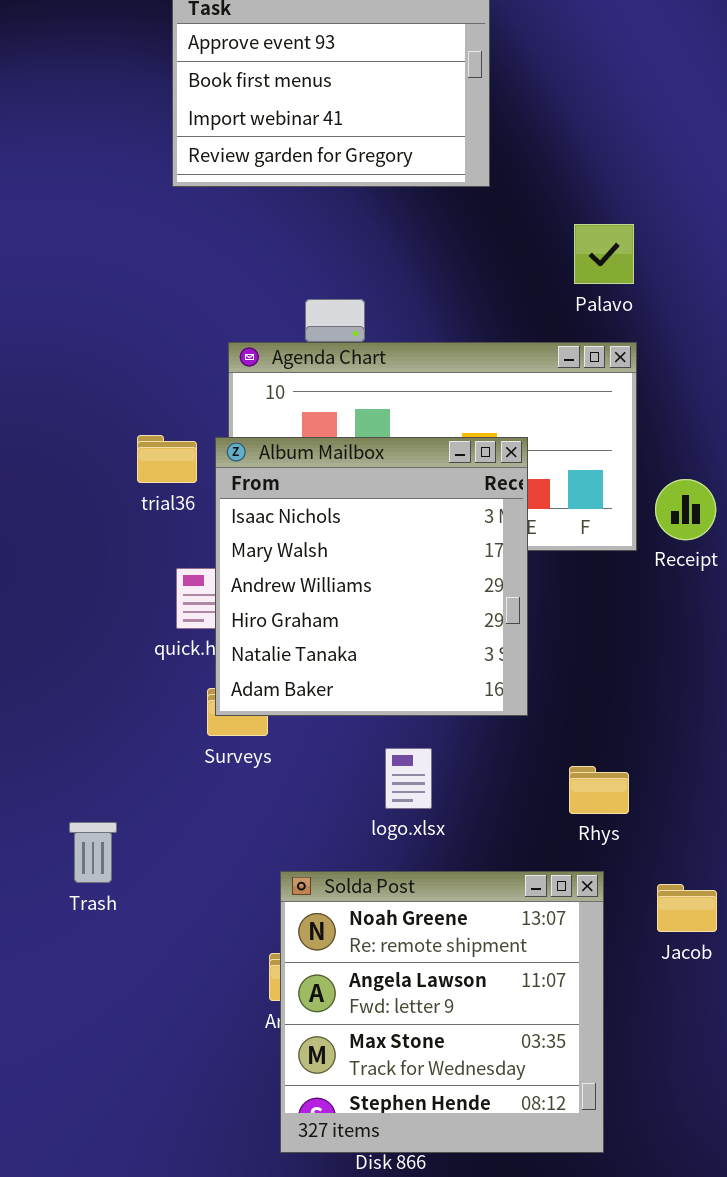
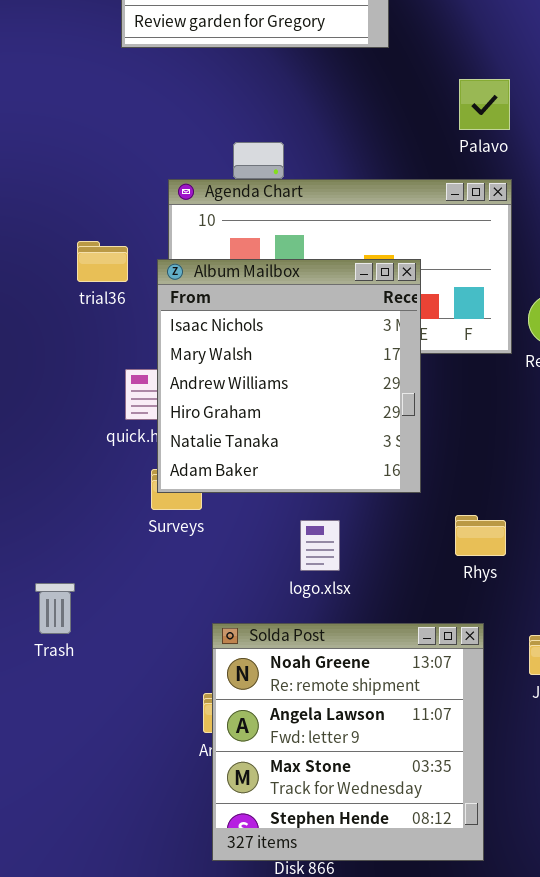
trial36: [137,435,197,483] -> [77,241,128,282], moved
Rhys: [569,766,629,814] -> [455,515,506,556], moved

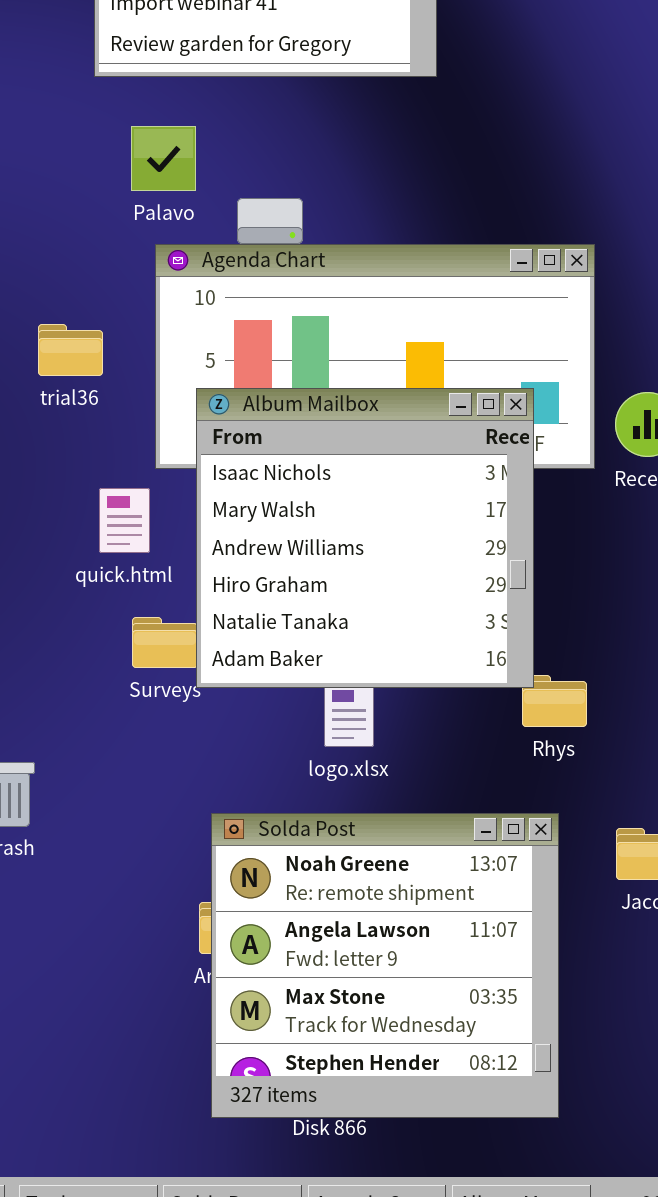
Palavo: [459,79,510,130] -> [131,126,196,191], moved
Album Mailbox: [157,259,421,493] -> [196,388,534,688], moved

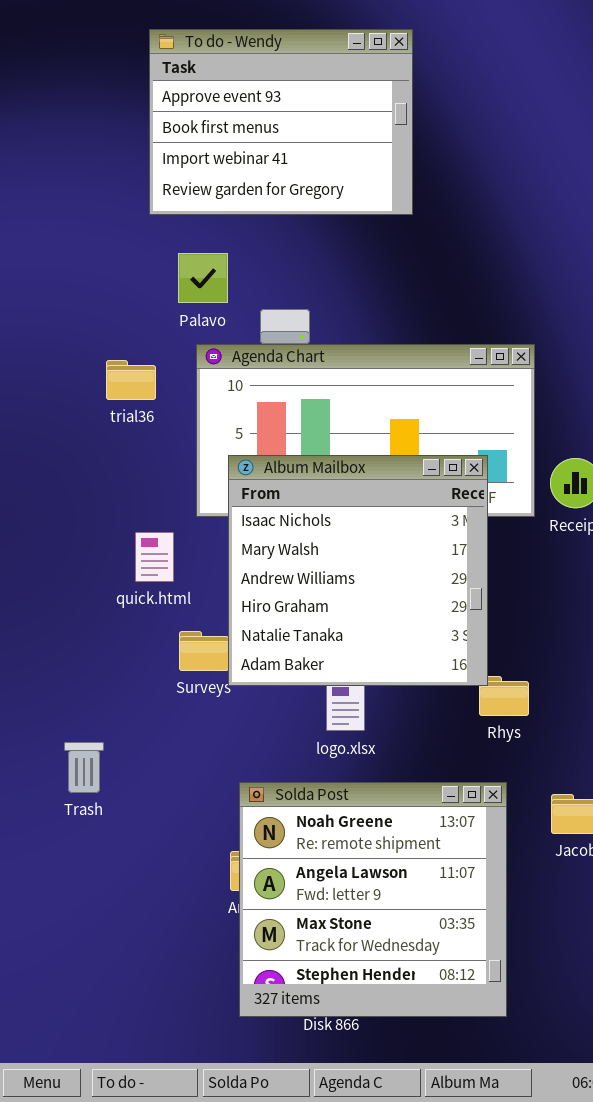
trial36: [38,324,103,376] -> [106,360,156,400], moved
quick.html: [99,488,150,553] -> [135,532,174,582], moved

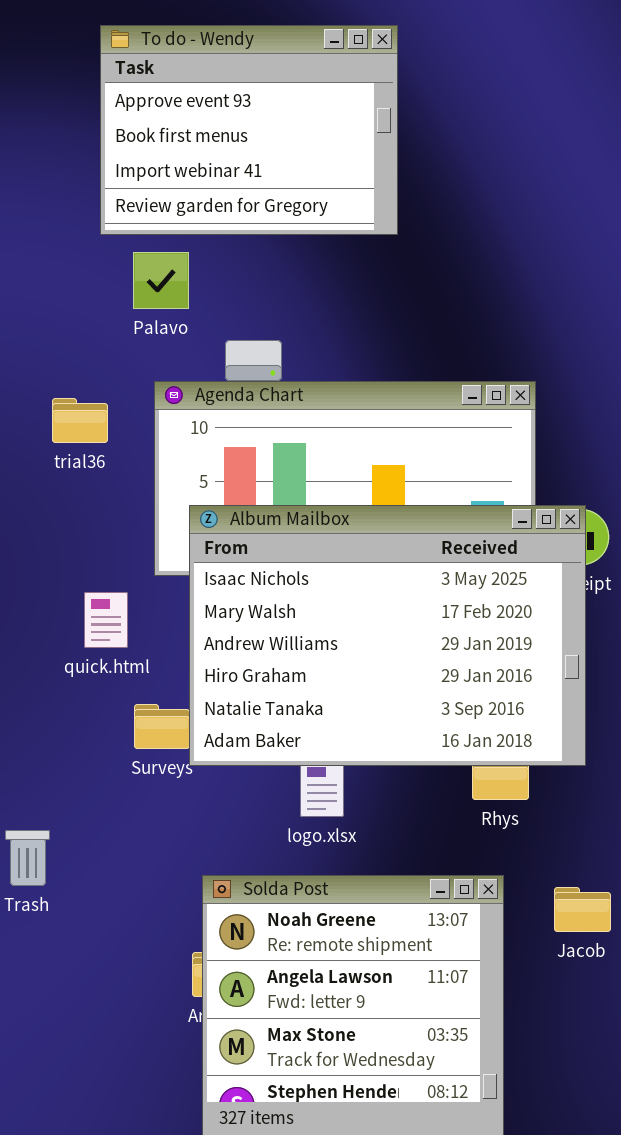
Palavo: [178,253,228,303] -> [133,252,189,309], moved
Album Mailbox: [228,455,488,686] -> [189,505,586,766], resized

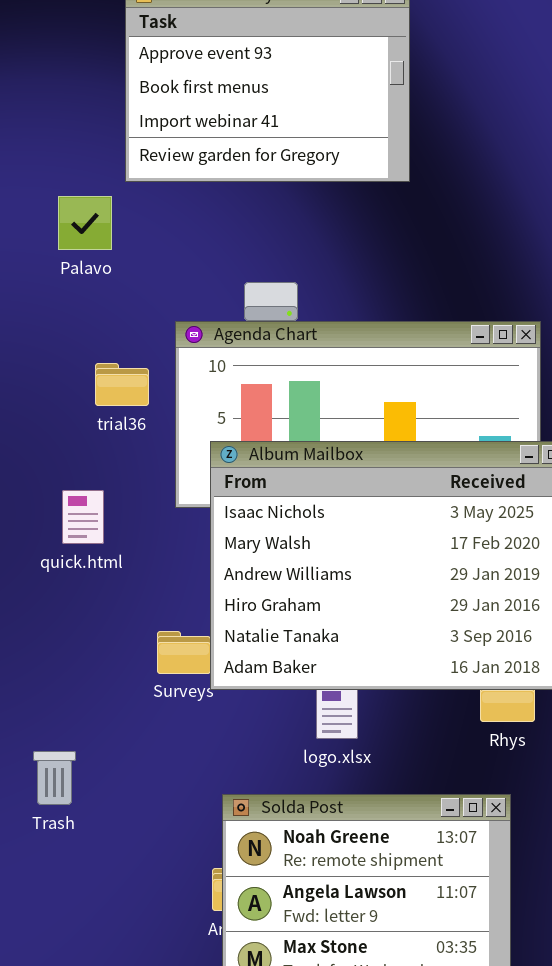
Palavo: [133,252,189,309] -> [58,196,112,250], moved
trial36: [52,398,108,443] -> [95,363,149,406], moved
quick.html: [84,592,128,648] -> [62,490,104,544], moved

